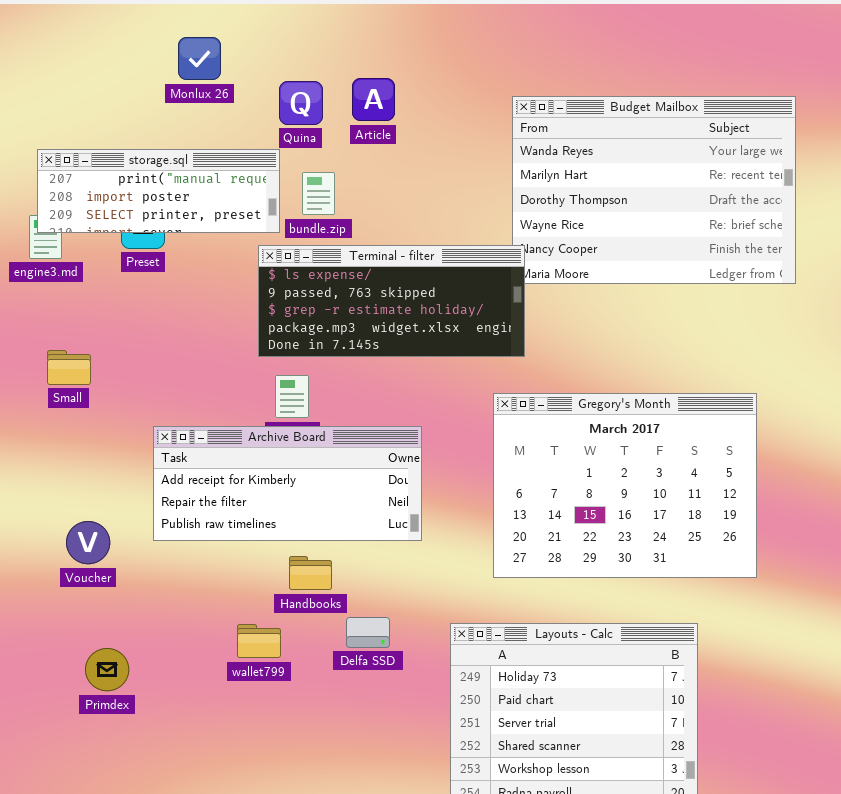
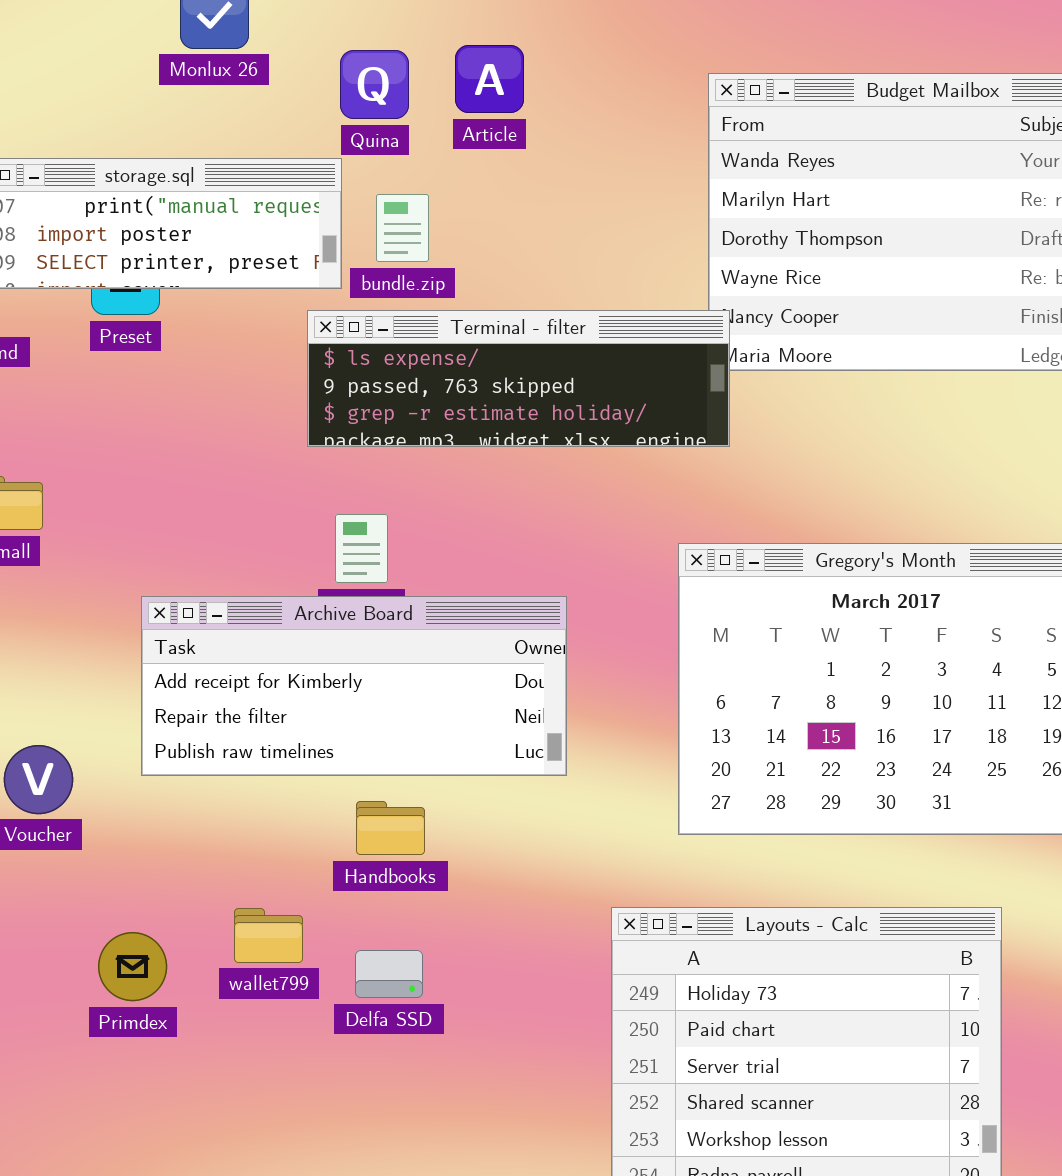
Terminal - filter: [258,245,525,357] -> [307,310,730,447], resized
Delfa SSD: [346,617,390,648] -> [355,950,423,998], moved
wallet799: [237,624,281,658] -> [234,908,303,963], moved
Primdex: [85,648,129,691] -> [98,932,167,1001], moved

